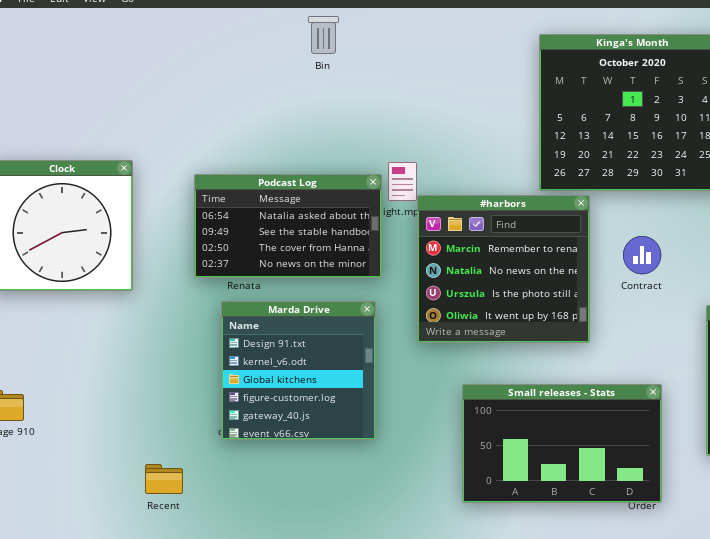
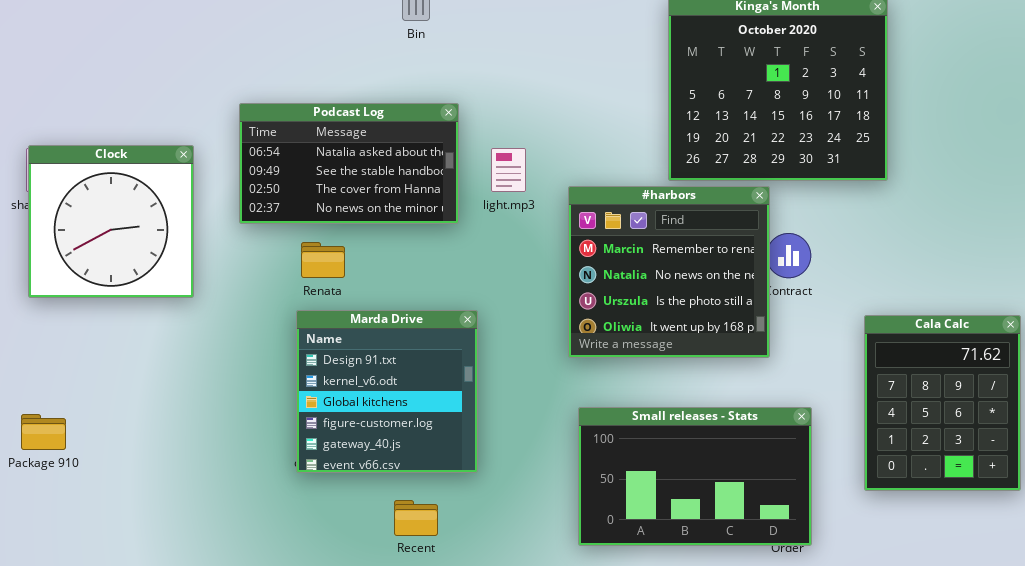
Podcast Log: [194,174,382,278] -> [239,103,459,224], moved
#harbors: [417,195,590,343] -> [568,186,770,358], moved
Recent: [145,464,183,494] -> [394,500,438,536], moved

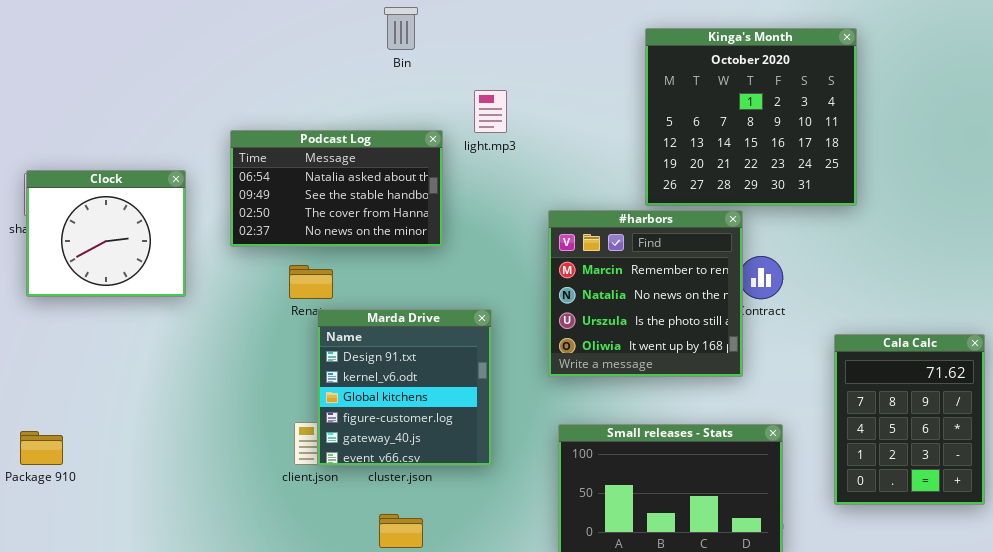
Clock: [28,145,194,298] -> [26,170,186,297], resized
light.mp3: [491,148,526,192] -> [474,90,507,133], moved
Marda Drive: [296,310,478,473] -> [317,309,492,466], moved

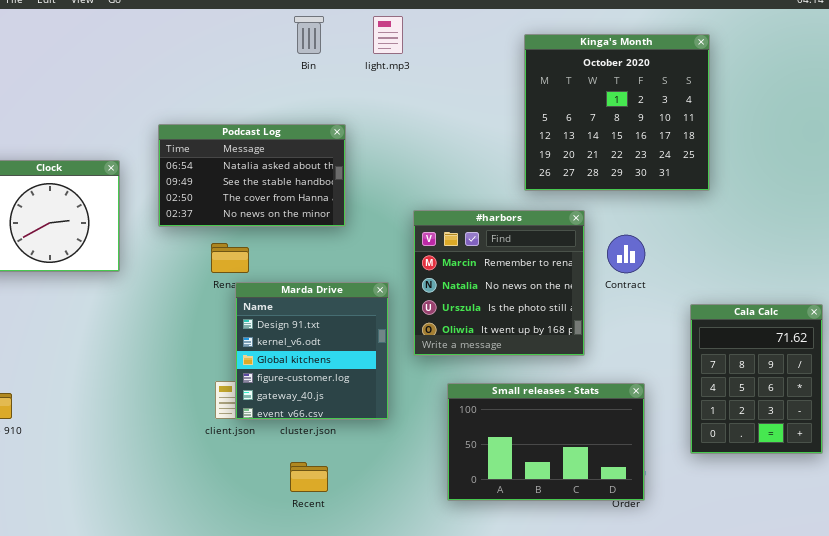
light.mp3: [474,90,507,133] -> [373,16,403,54], moved
#harbors: [548,210,743,377] -> [413,210,585,356], moved

